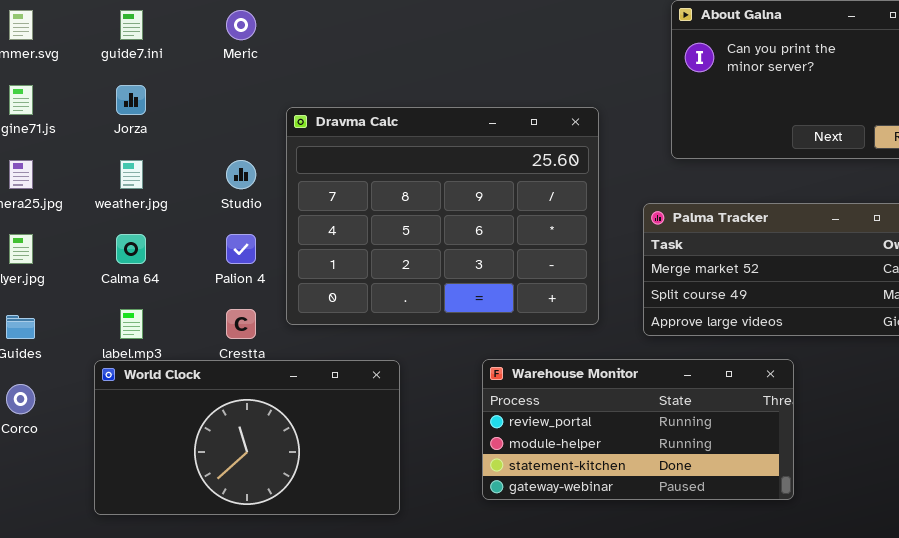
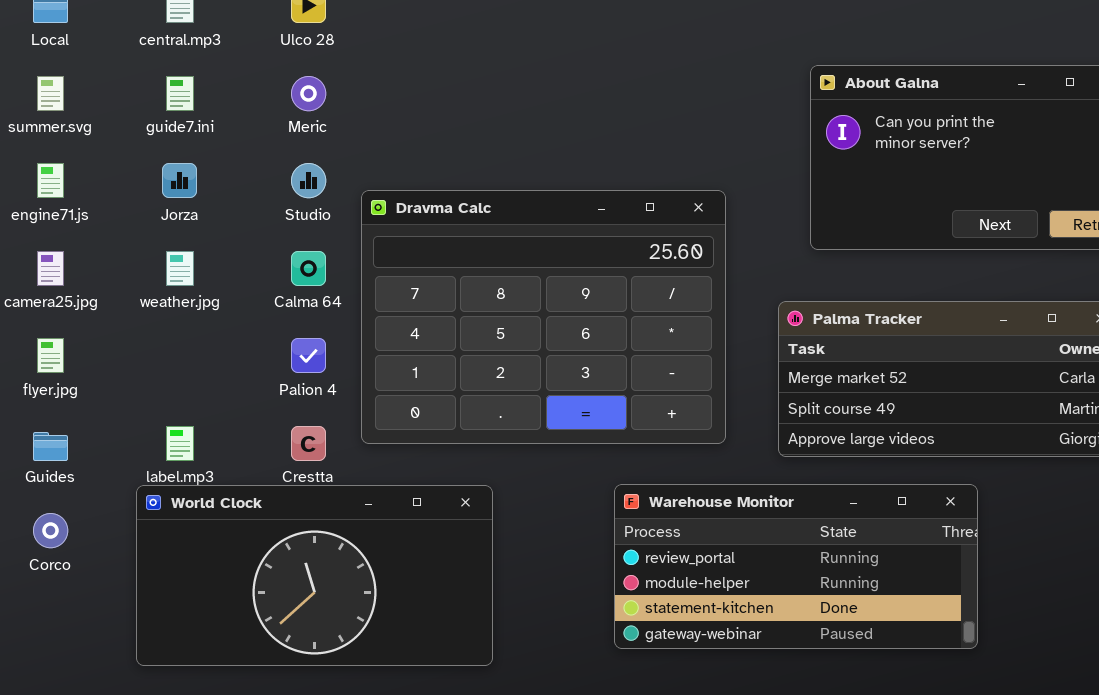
Studio: [226,160,256,189] -> [291,163,326,198], moved
Calma 64: [116,234,146,264] -> [291,251,326,286], moved
Warehouse Monitor: [482,359,794,500] -> [614,484,978,649], moved

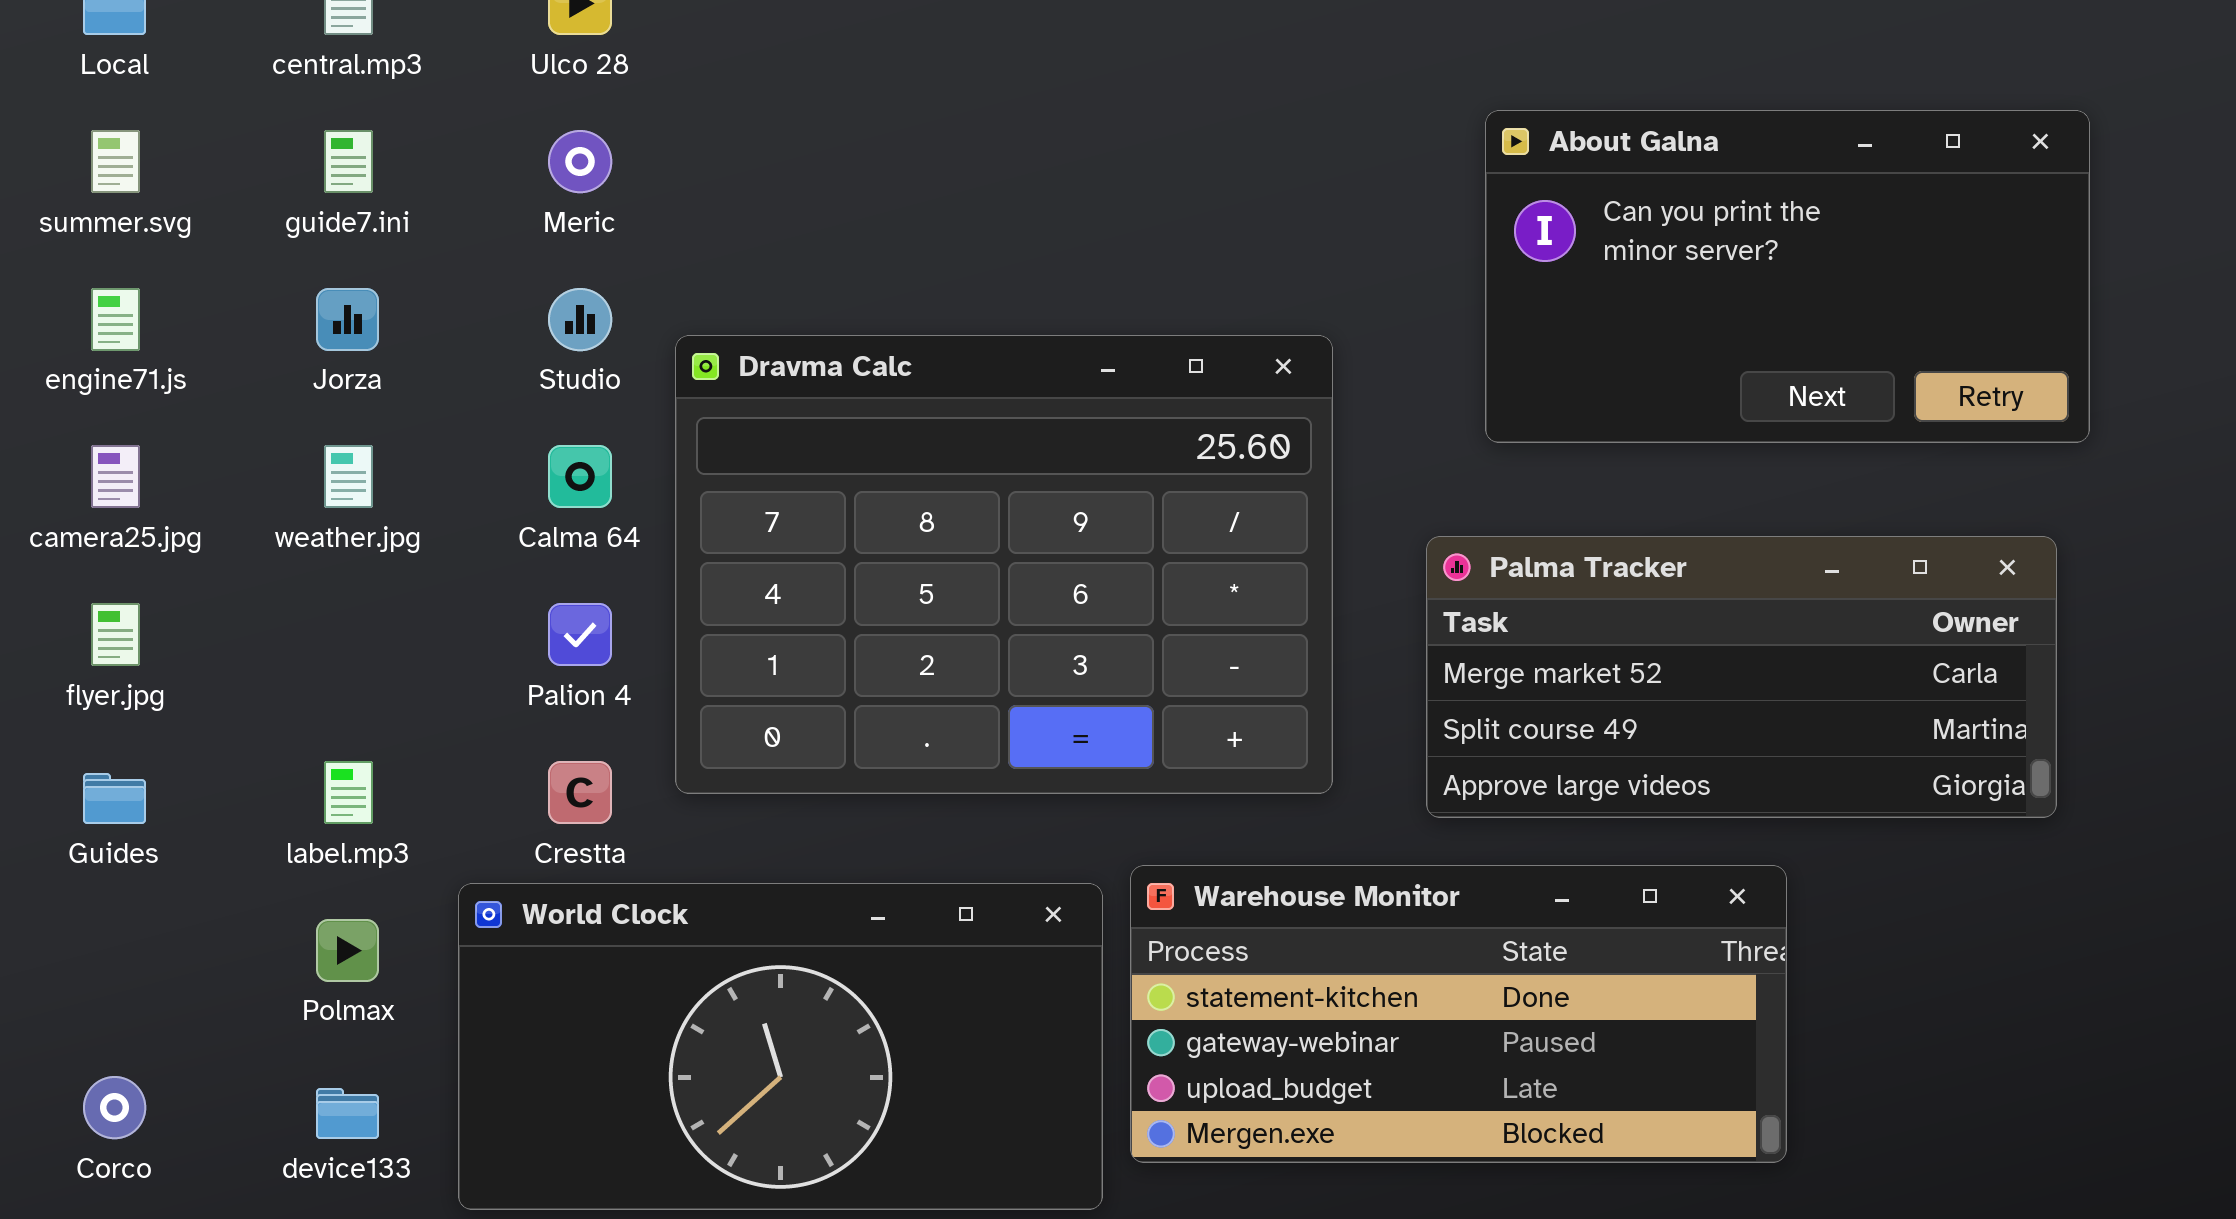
Warehouse Monitor: [614,484,978,649] -> [1130,865,1787,1163], scrolled down 2 rows
World Clock: [136,485,493,666] -> [458,883,1103,1210], moved
Corco: [33,513,68,548] -> [83,1076,146,1139], moved

